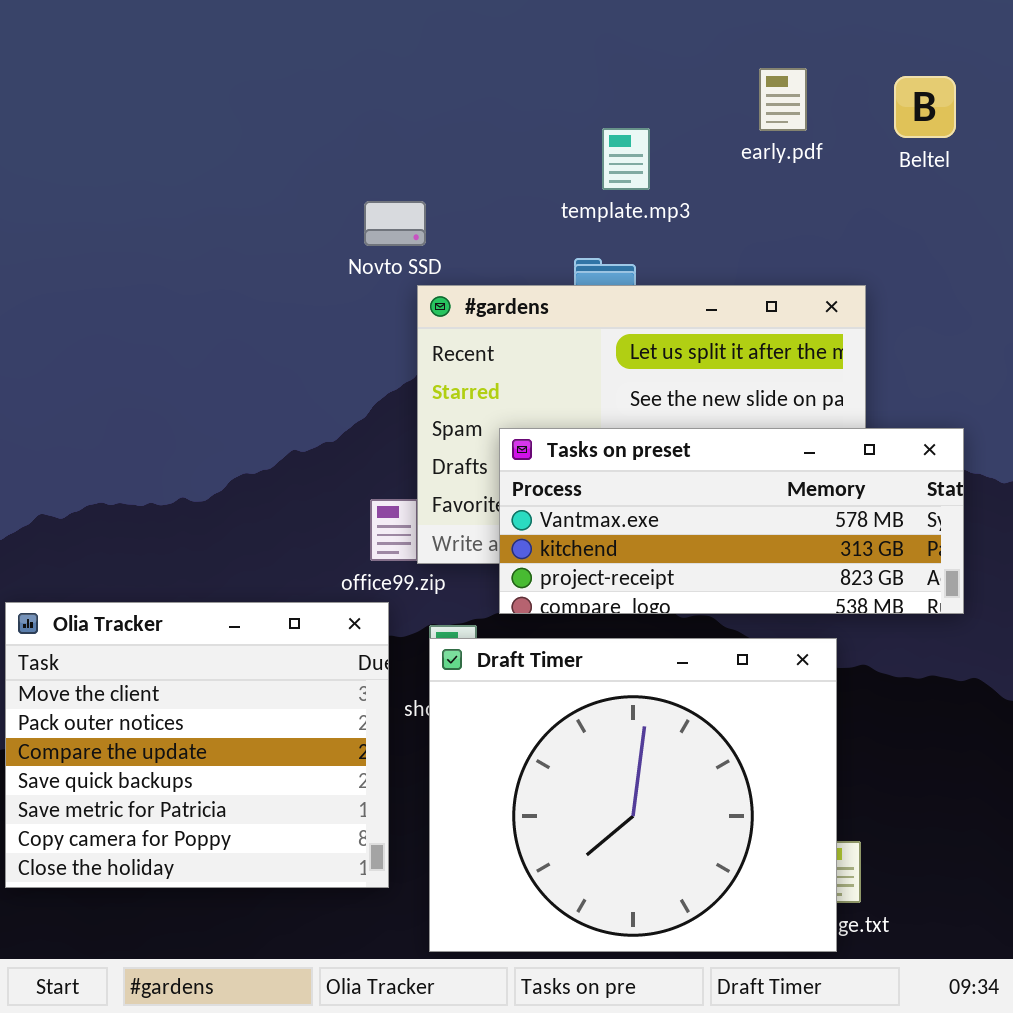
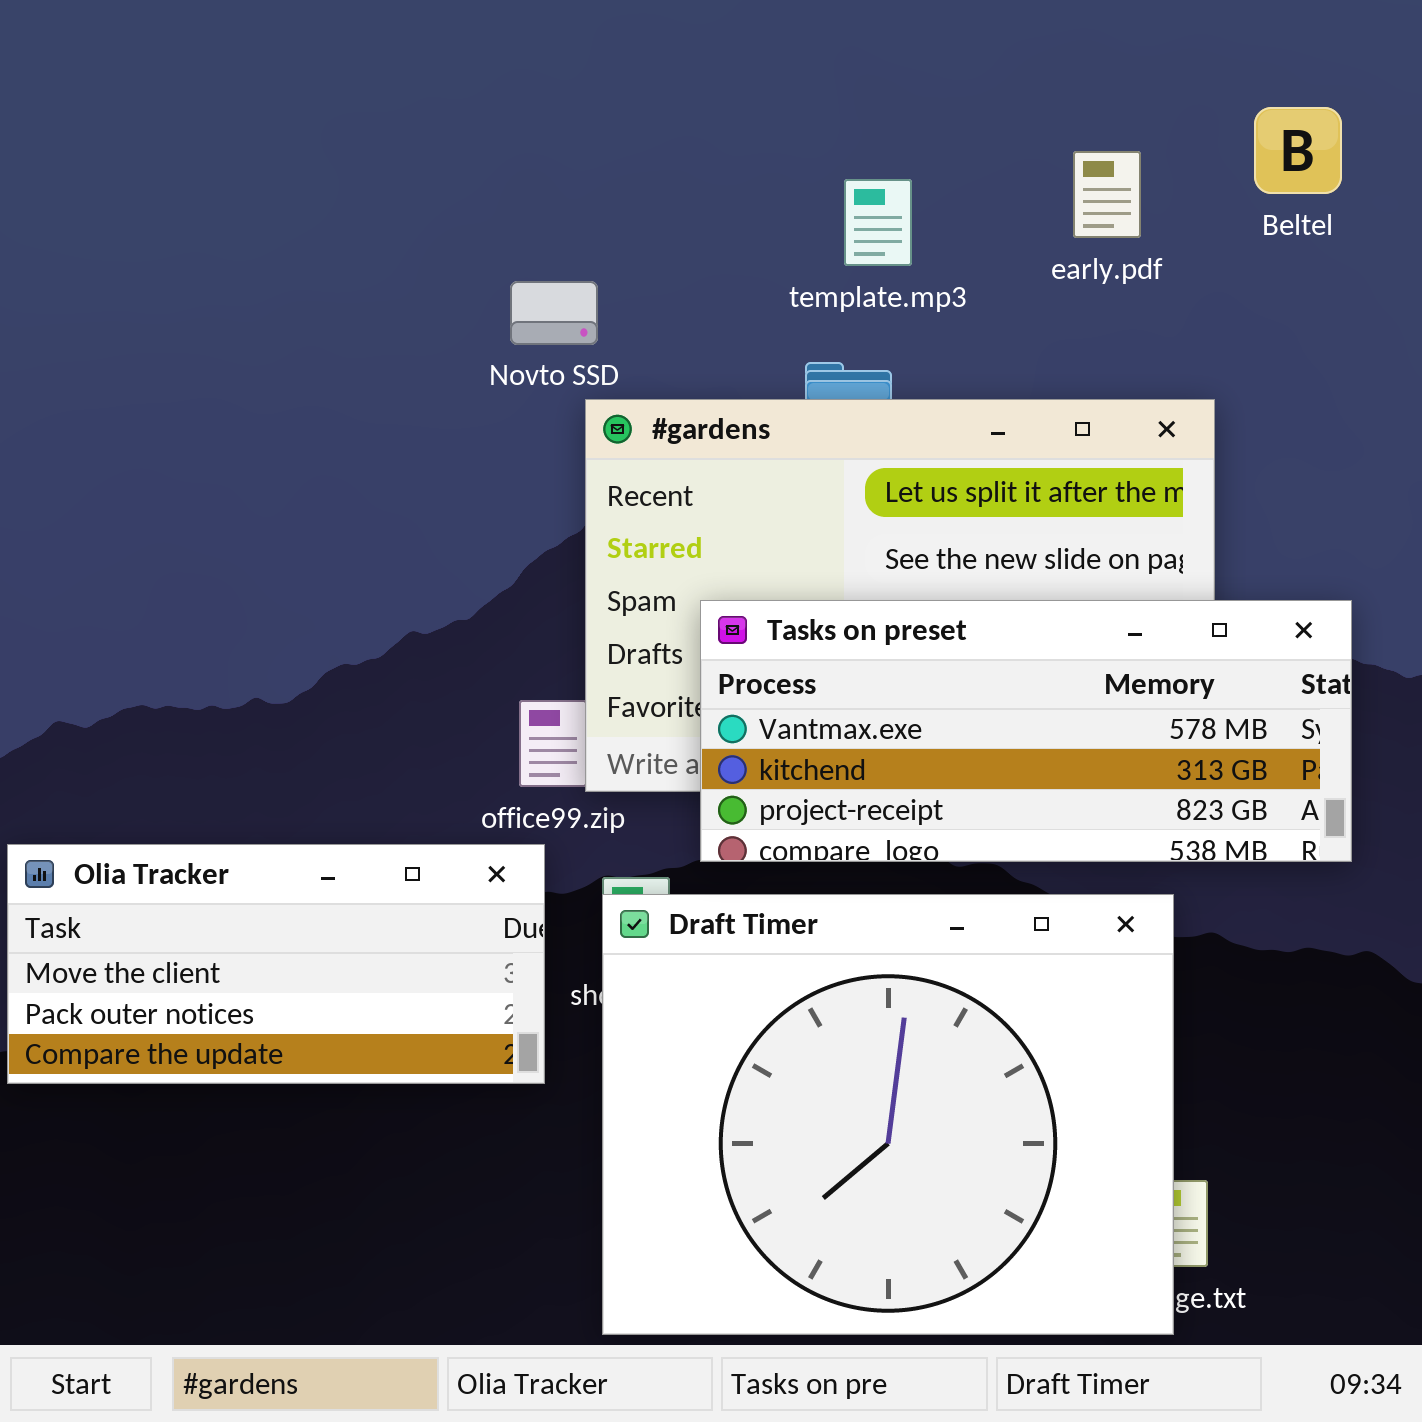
early.pdf: [759,68,807,131] -> [1073,151,1141,238], moved
Olia Tracker: [5,602,389,888] -> [7,844,545,1084], resized

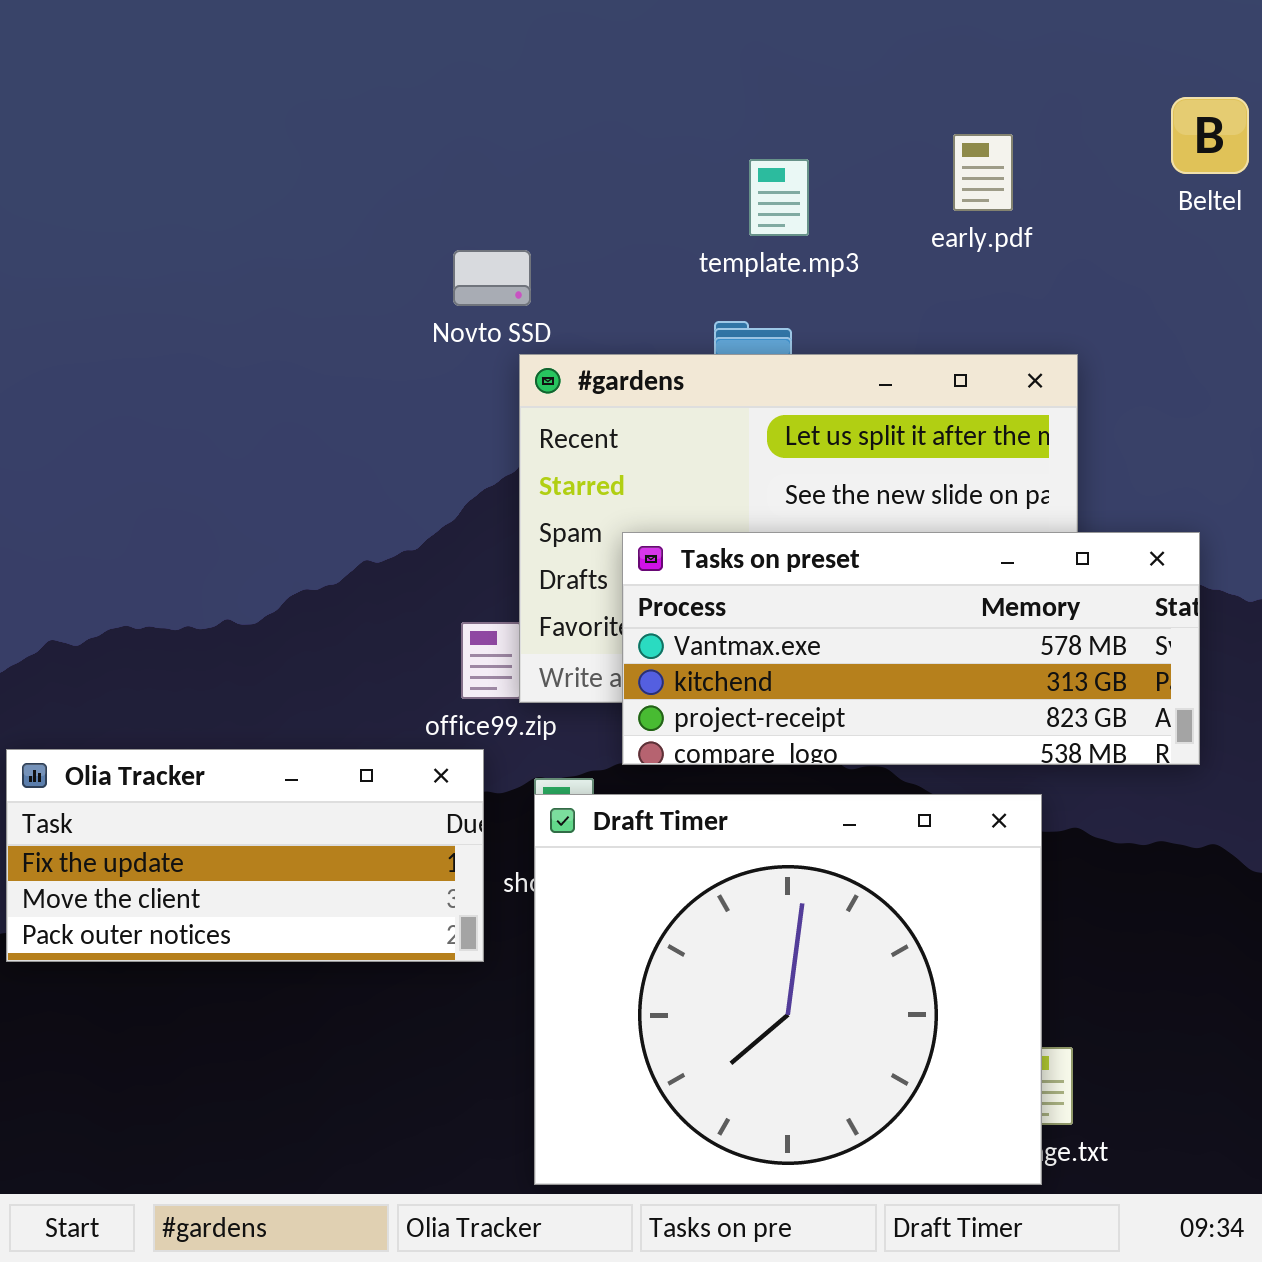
Beltel: [1254,107,1342,194] -> [1171,97,1249,174], moved
Olia Tracker: [7,844,545,1084] -> [6,749,484,962], scrolled up 1 row

